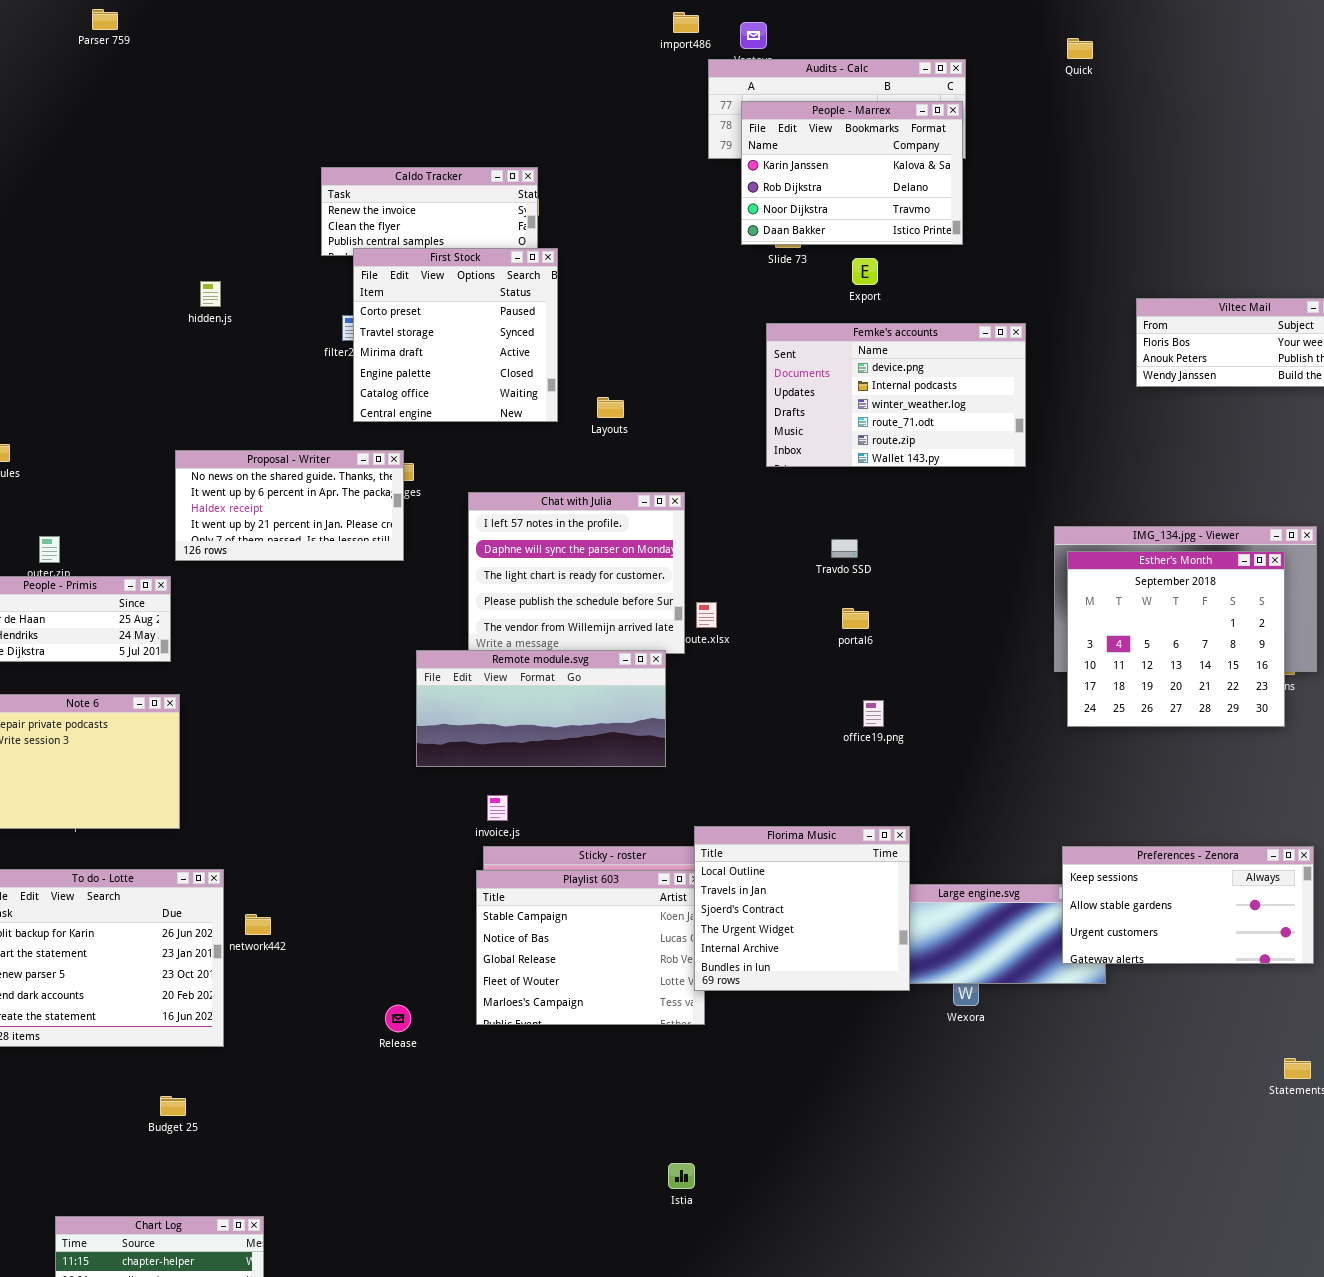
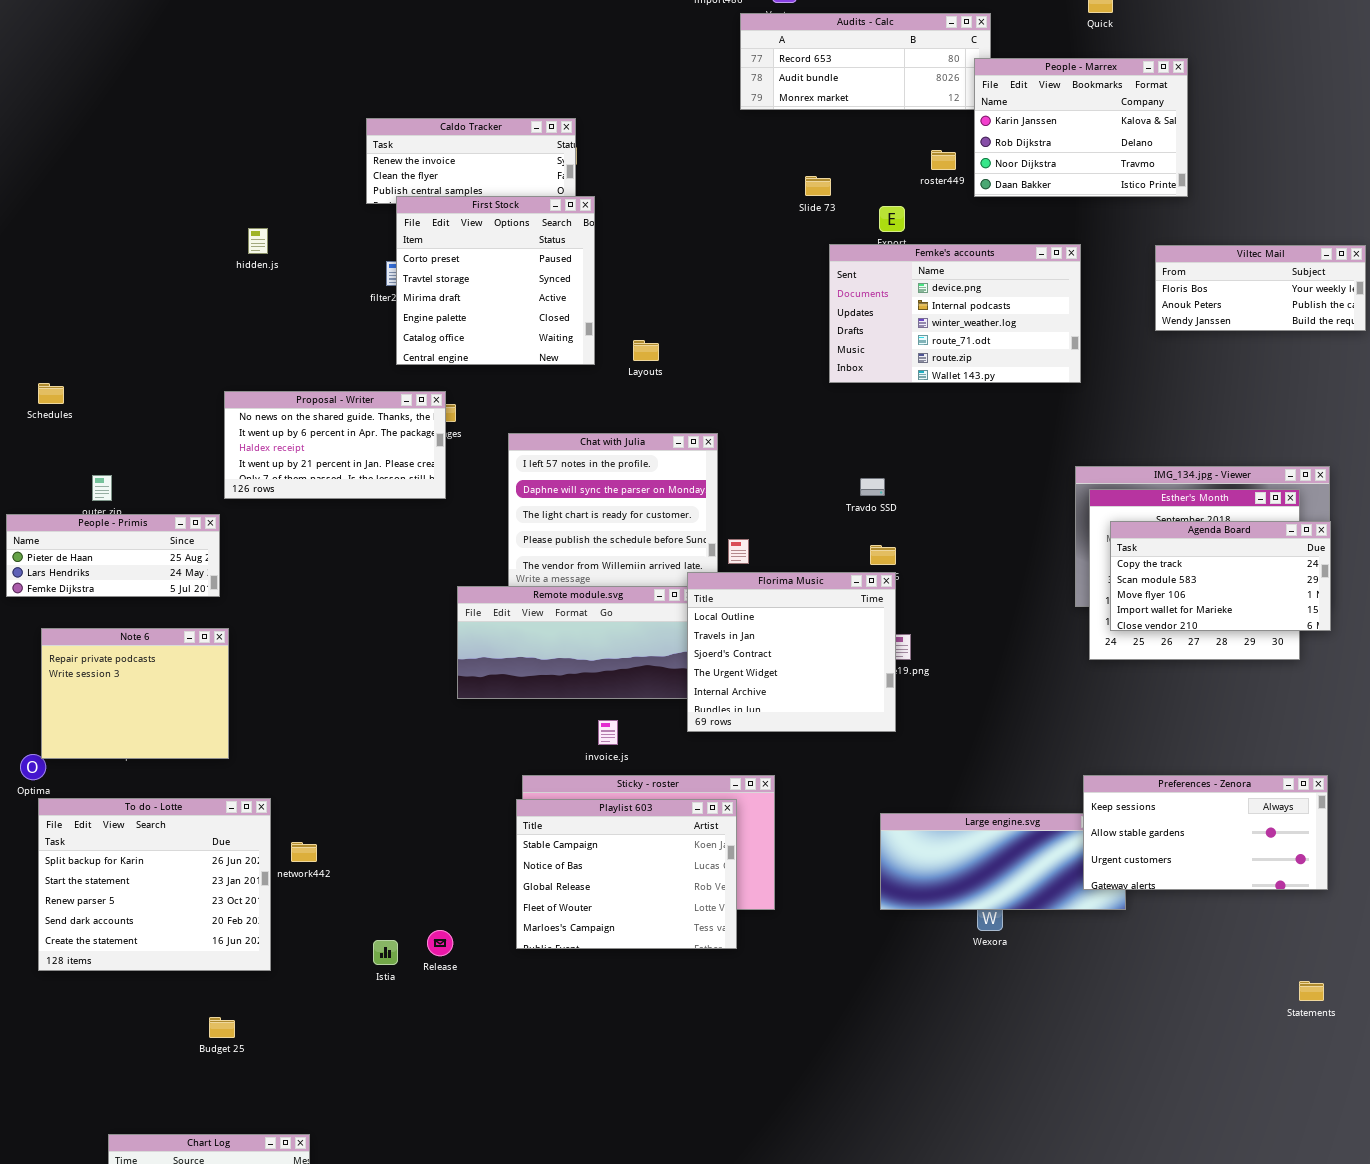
People - Marrex: [741,101,963,245] -> [974,58,1188,197], moved
Femke's accounts: [766,323,1026,467] -> [829,244,1081,383], moved
Agenda Board: none -> [1110,521,1331,631], opened
invoice.js: [487,795,508,821] -> [598,720,618,745], moved
Florima Music: [694,826,910,991] -> [687,572,896,732], moved
Istia: [668,1163,695,1189] -> [373,940,398,965], moved

